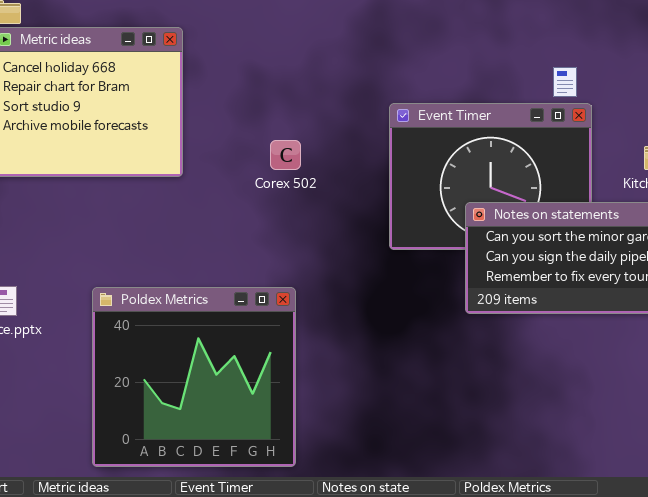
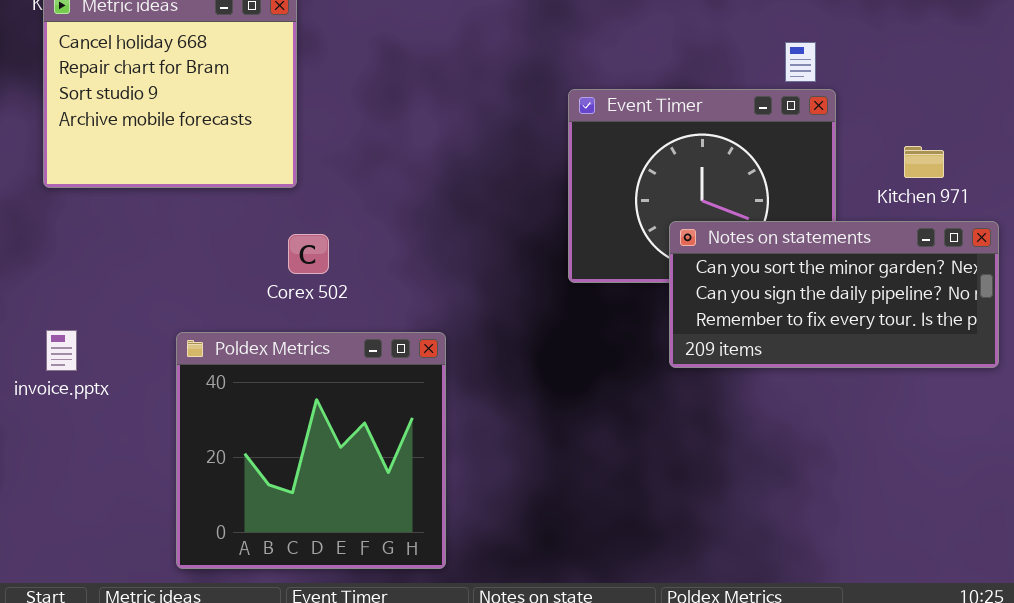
Corex 502: [270,140,301,170] -> [288,234,329,274], moved

